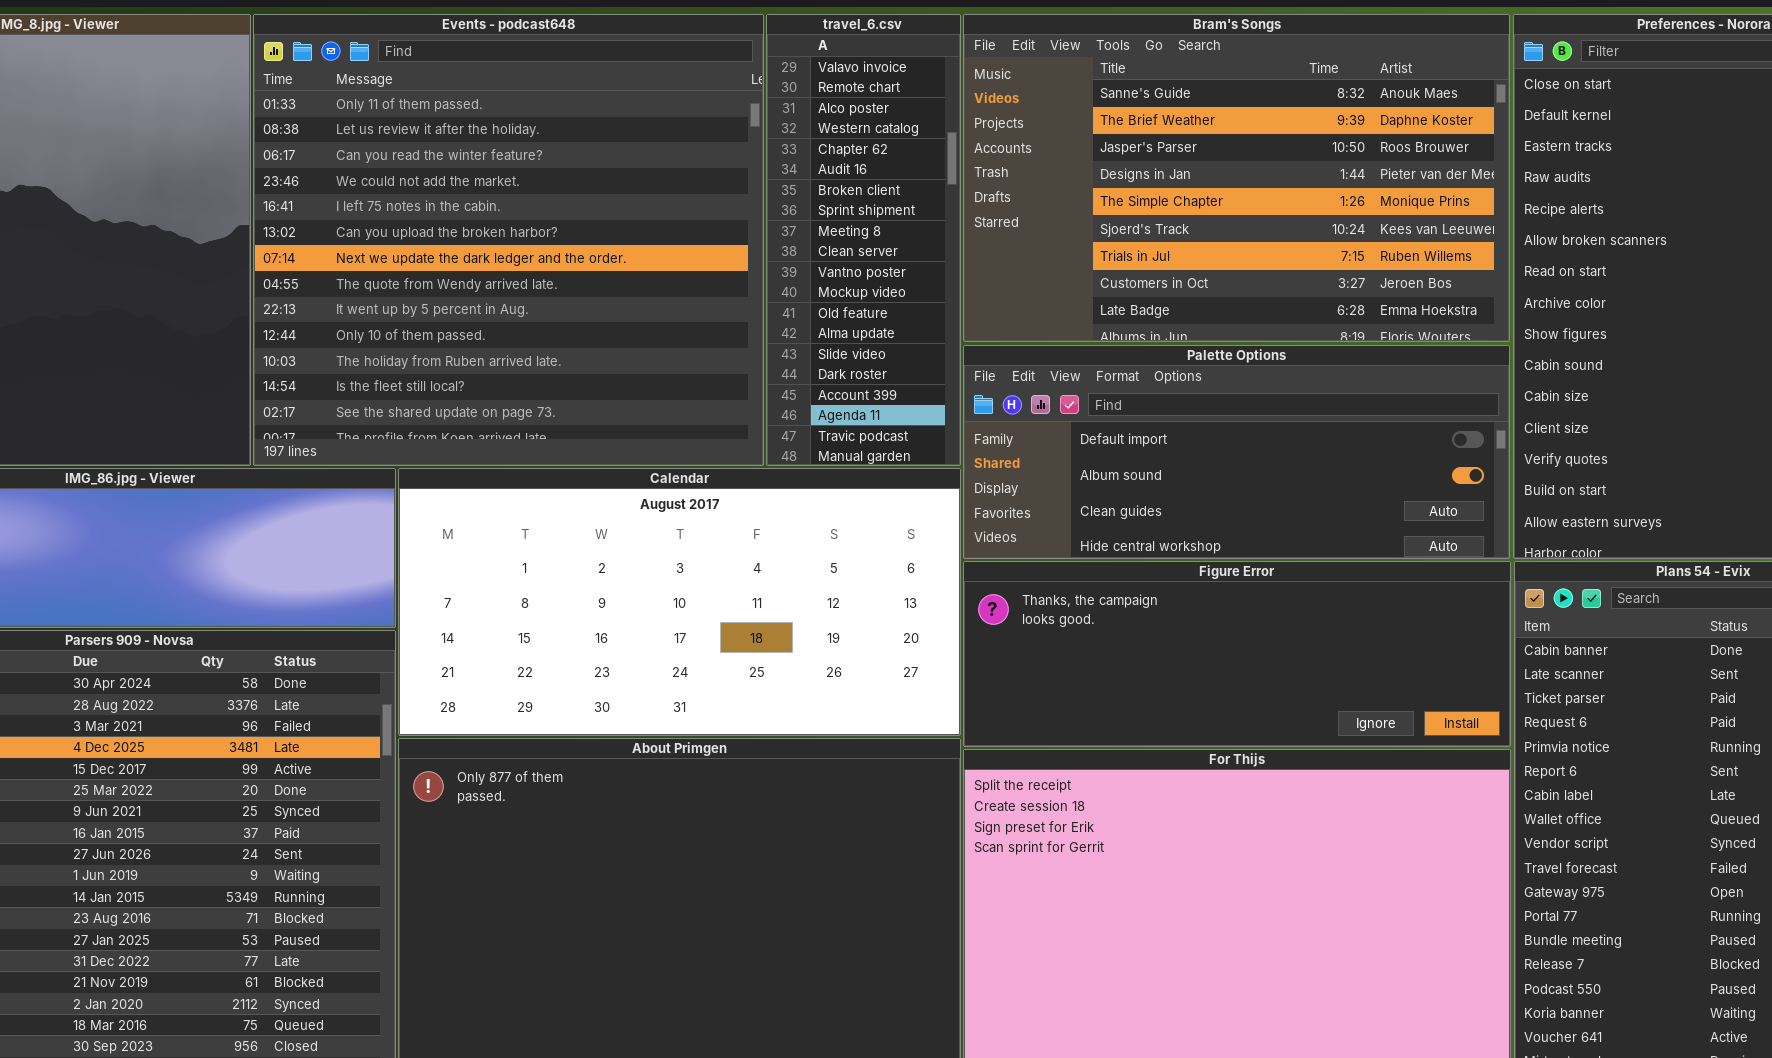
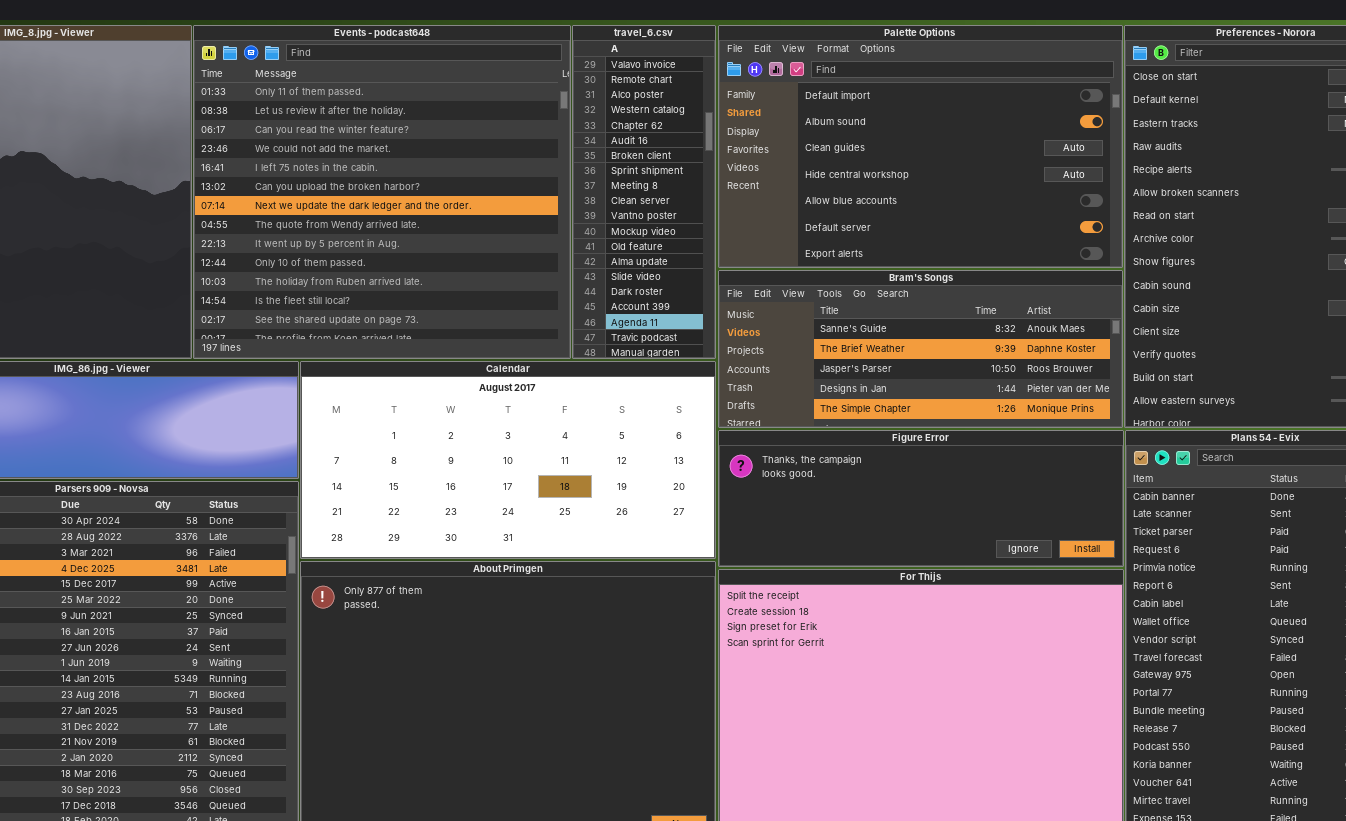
Bram's Songs: [963,14,1510,342] -> [718,270,1123,428], moved, resized
Palette Options: [963,345,1510,559] -> [718,25,1123,268], moved, resized

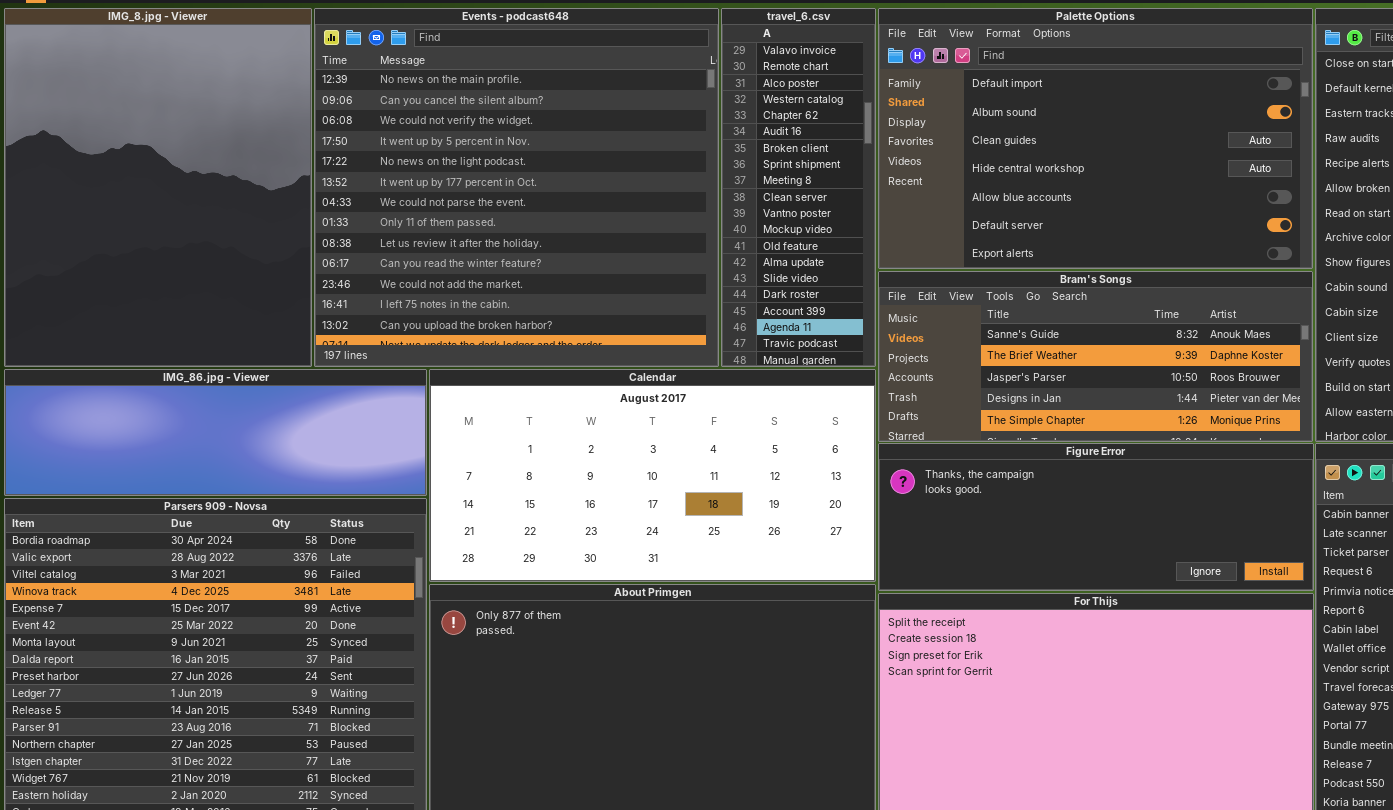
Events - podcast648: [193,25,571,359] -> [314,8,719,367], scrolled up 7 rows

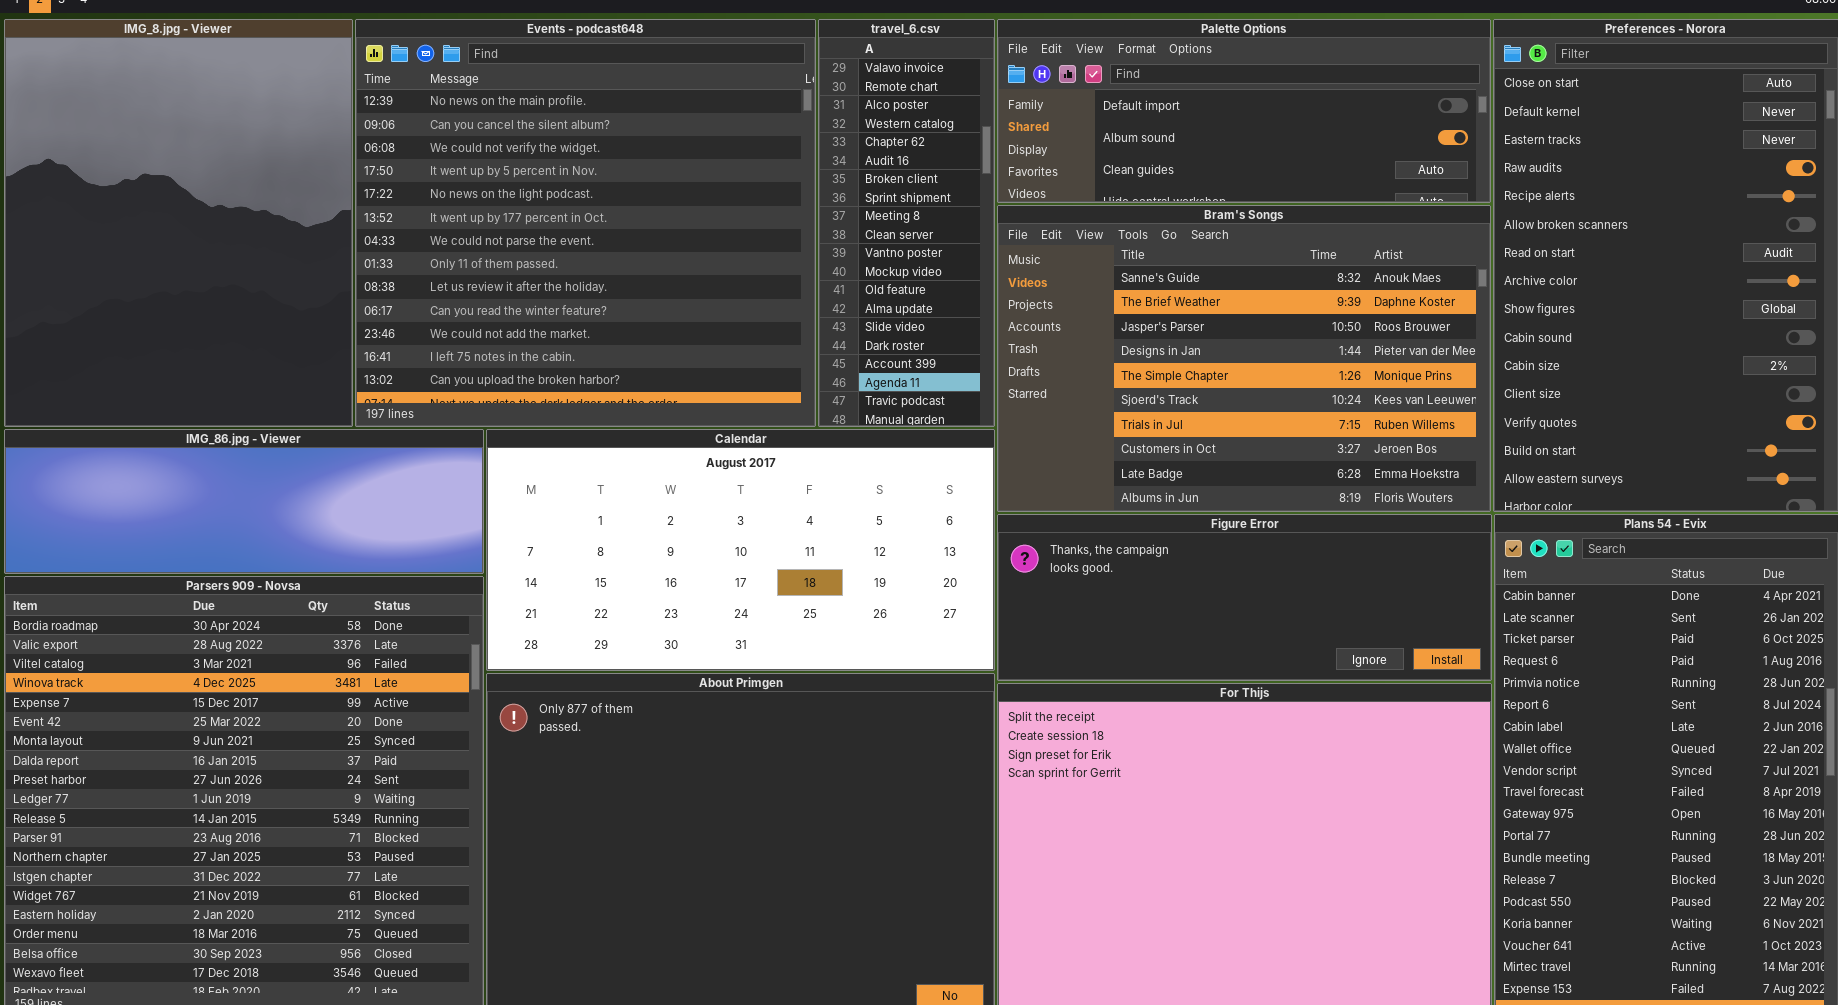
Palette Options: [878,8,1313,269] -> [997,19,1491,203], resized
Bram's Songs: [878,271,1313,442] -> [997,205,1491,512], resized

